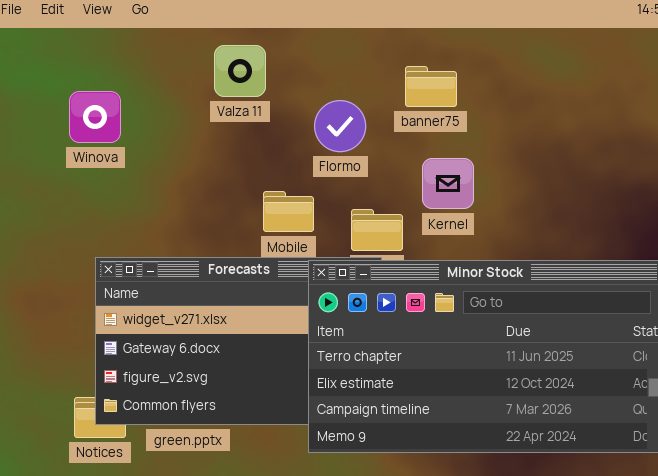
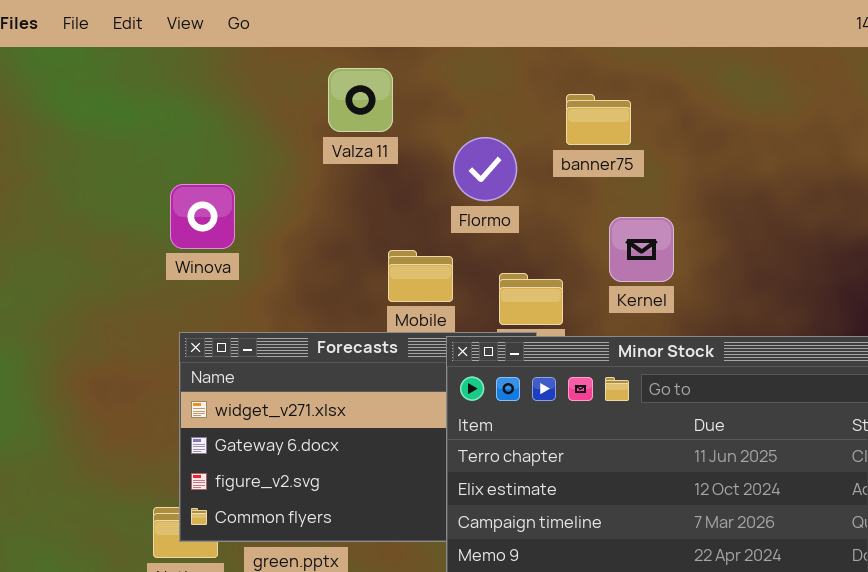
Winova: [69,91,121,143] -> [170,184,235,249], moved
Kernel: [422,158,474,209] -> [609,217,674,282], moved

